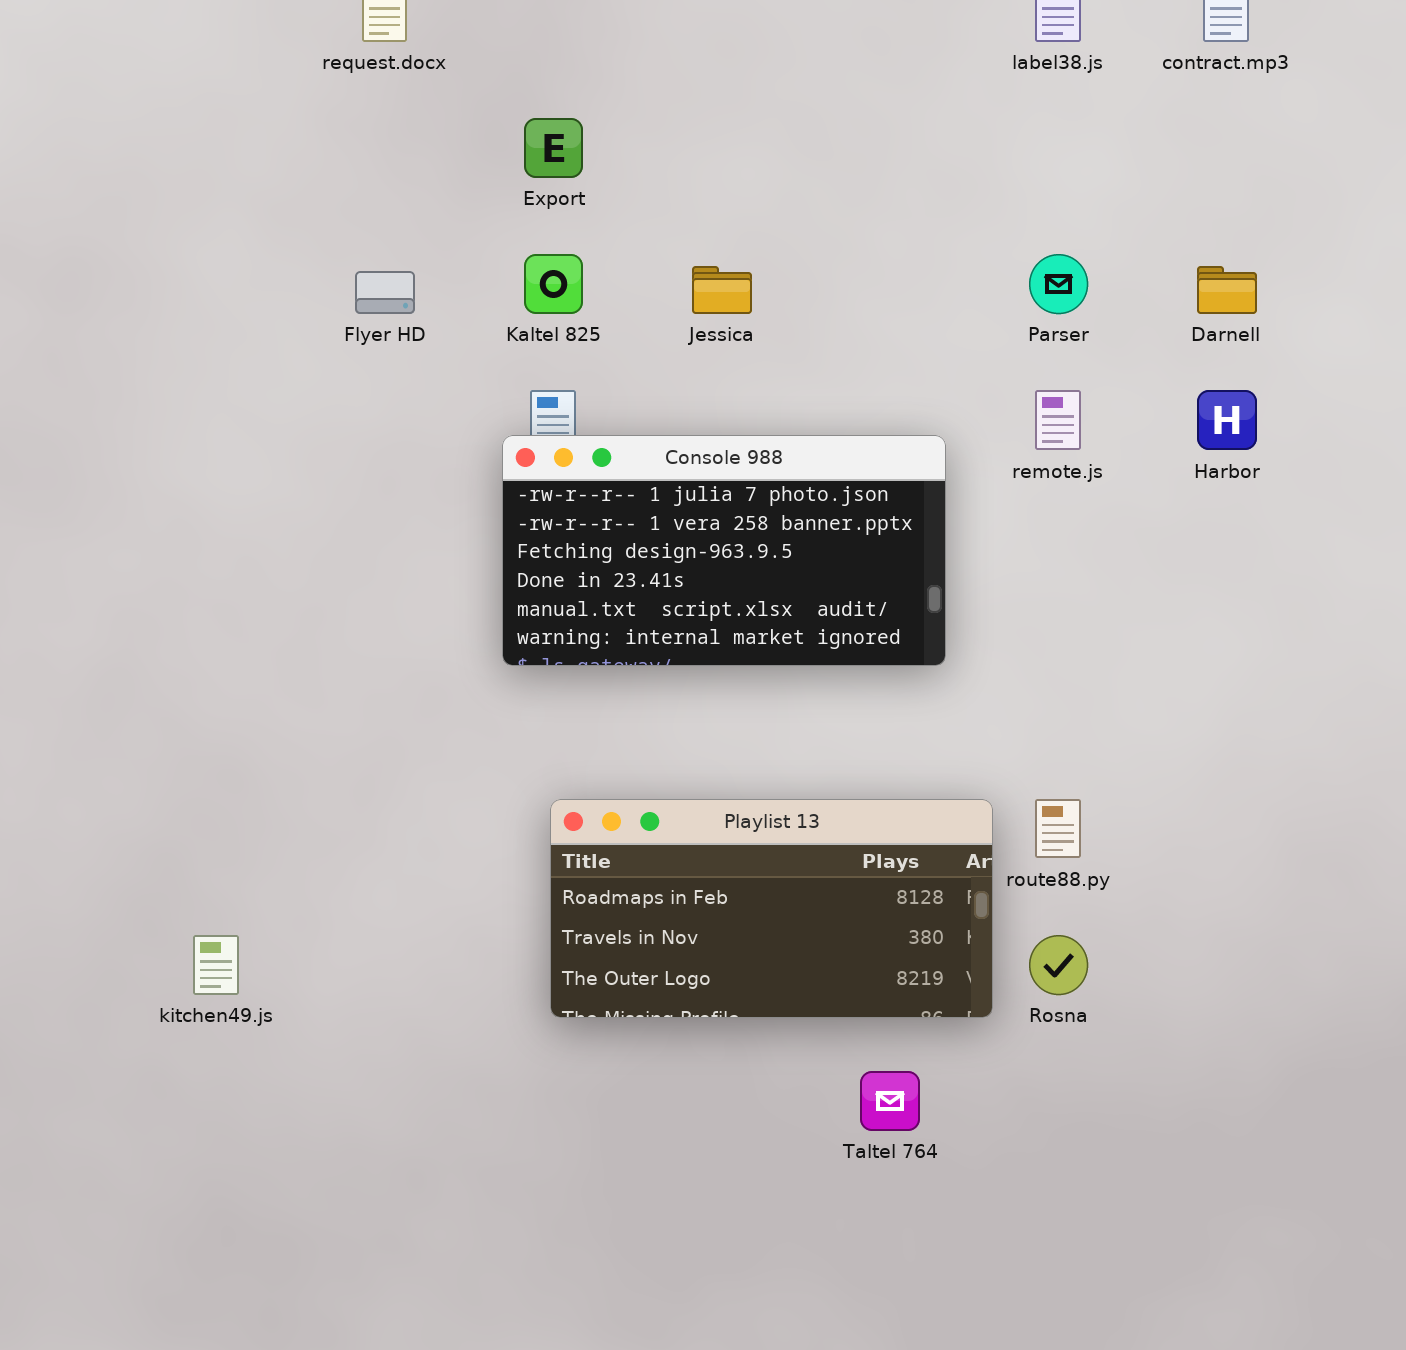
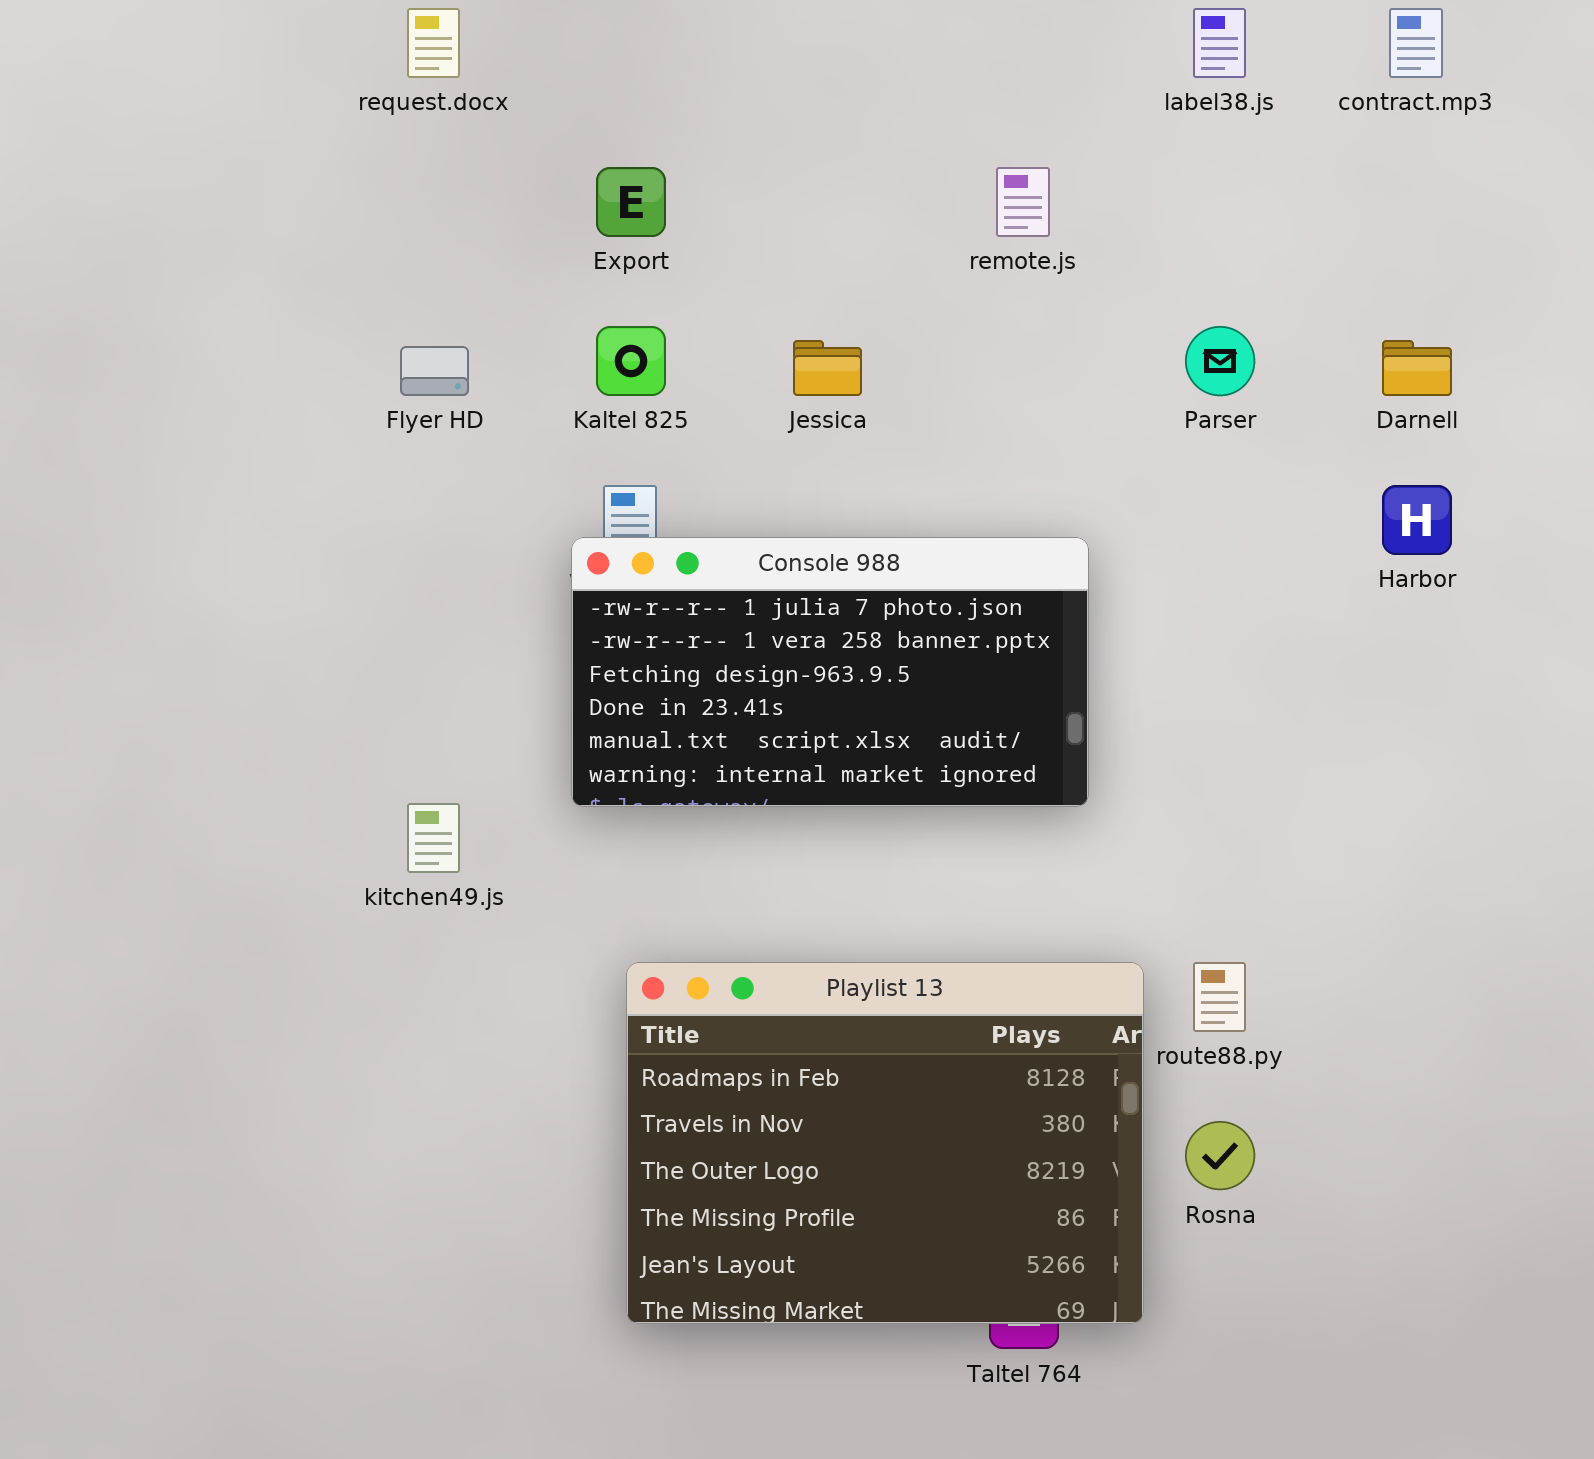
remote.js: [1035,390,1081,450] -> [996,167,1050,237], moved
Playlist 13: [550,799,993,1018] -> [626,962,1144,1324], resized
kitchen49.js: [193,935,239,995] -> [407,803,460,873], moved

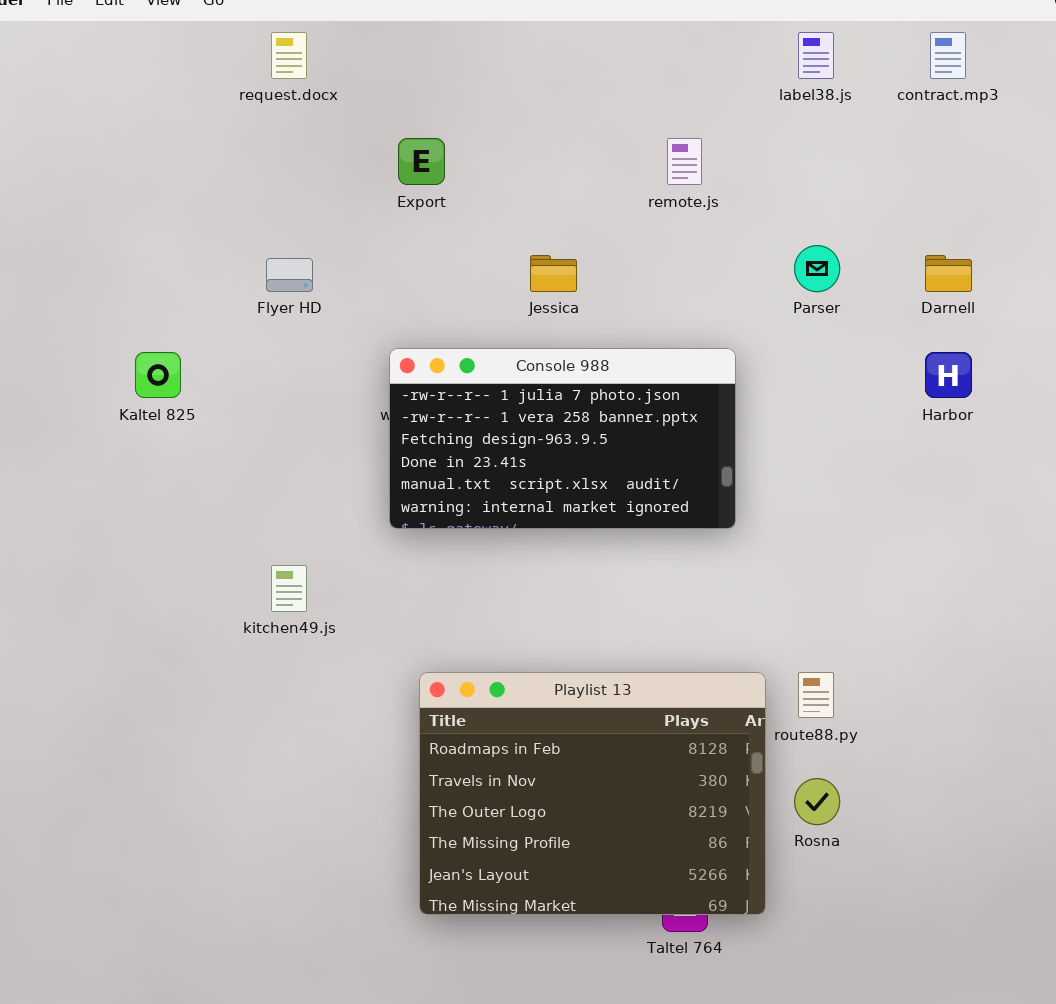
Kaltel 825: [596,326,666,396] -> [135,352,181,398], moved
Console 988: [571,537,1089,807] -> [389,348,736,529], moved

